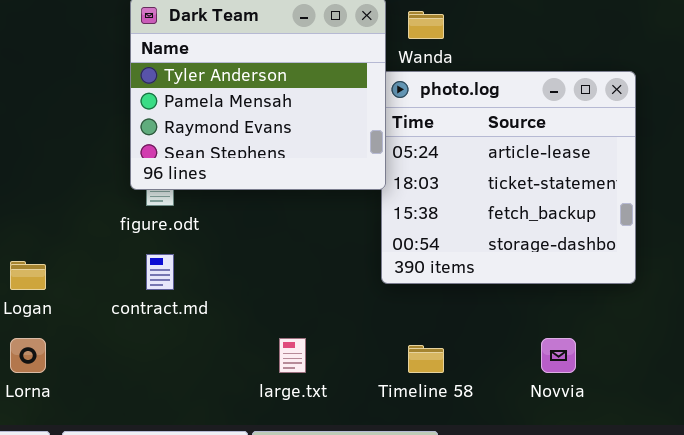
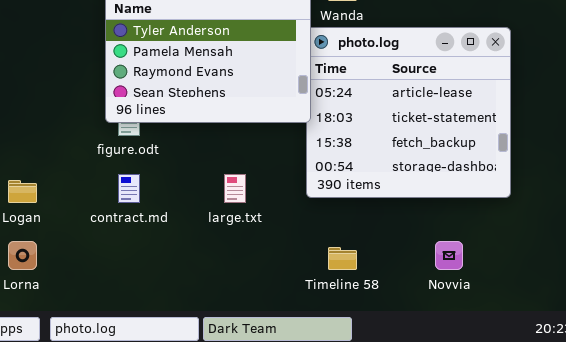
large.txt: [279,338,306,373] -> [224,174,246,203], moved

